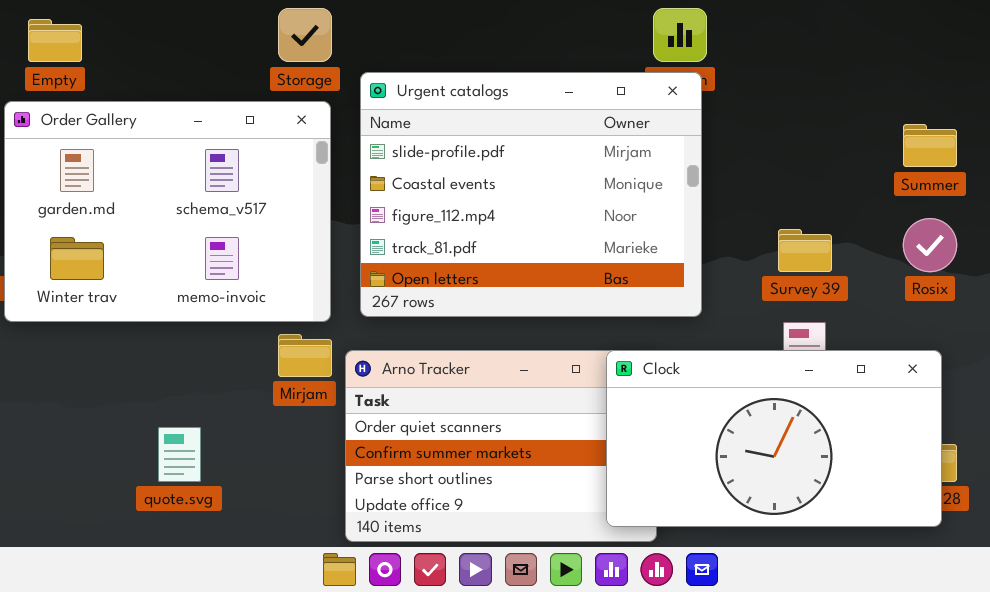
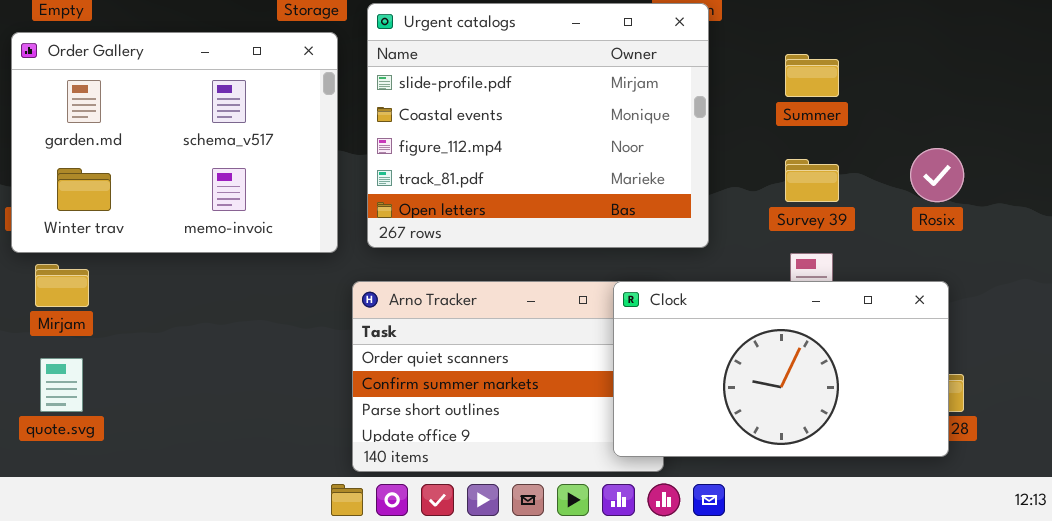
Summer: [903,124,957,167] -> [785,54,839,97], moved
Mirjam: [278,334,332,377] -> [35,264,89,307], moved
quote.svg: [158,427,201,482] -> [40,358,83,412], moved

